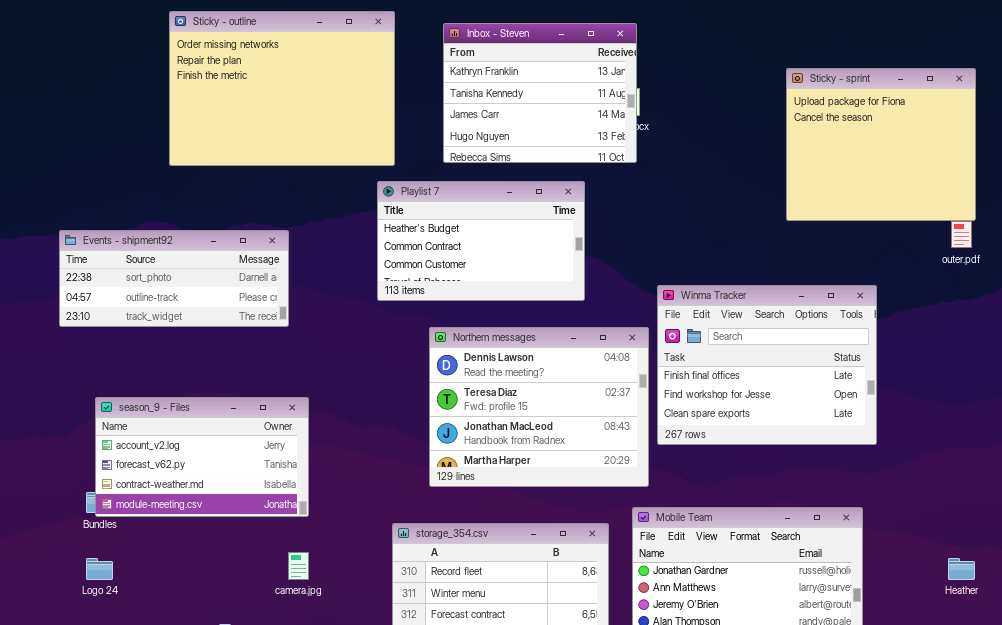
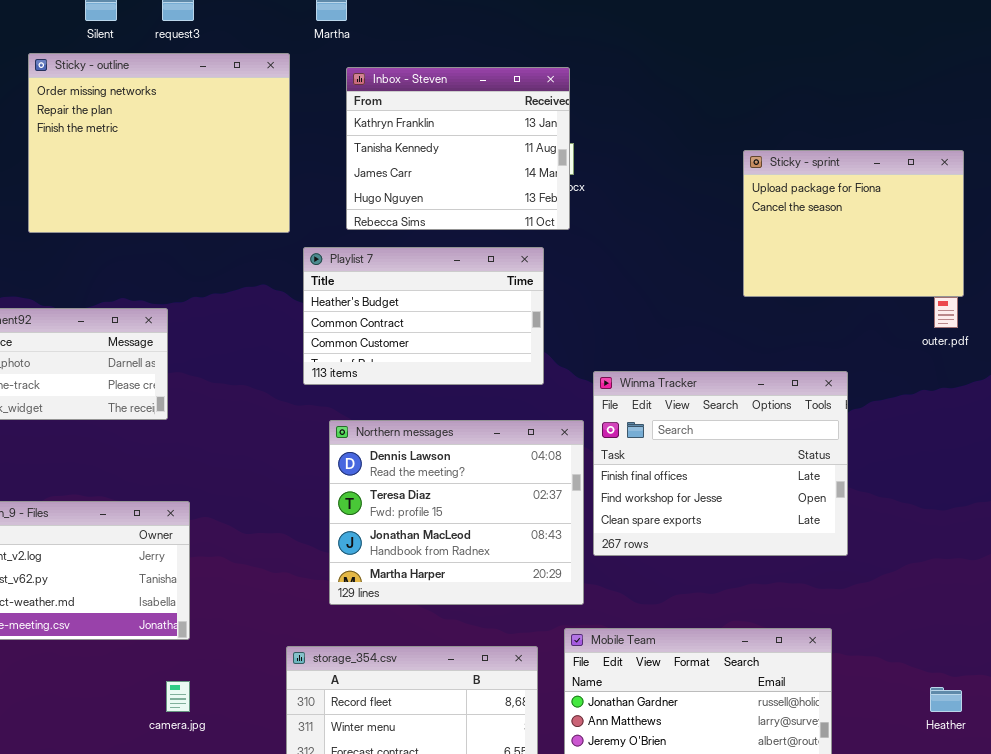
Sticky - sprint: [786,68,976,221] -> [743,150,964,297], resized
Playlist 7: [377,181,585,301] -> [303,247,544,385], moved

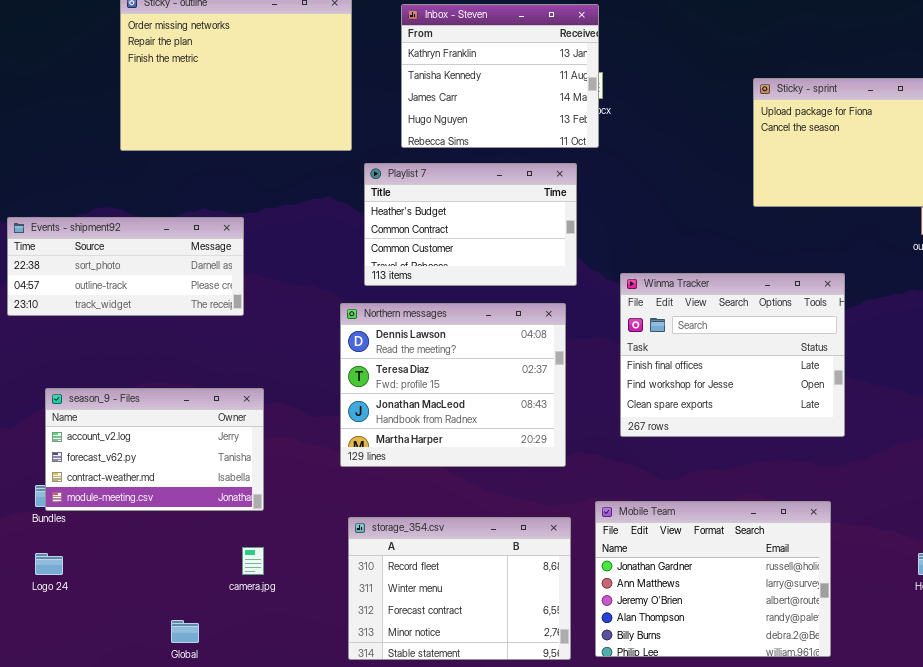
Northern messages: [329,420,584,605] -> [340,303,566,467], moved

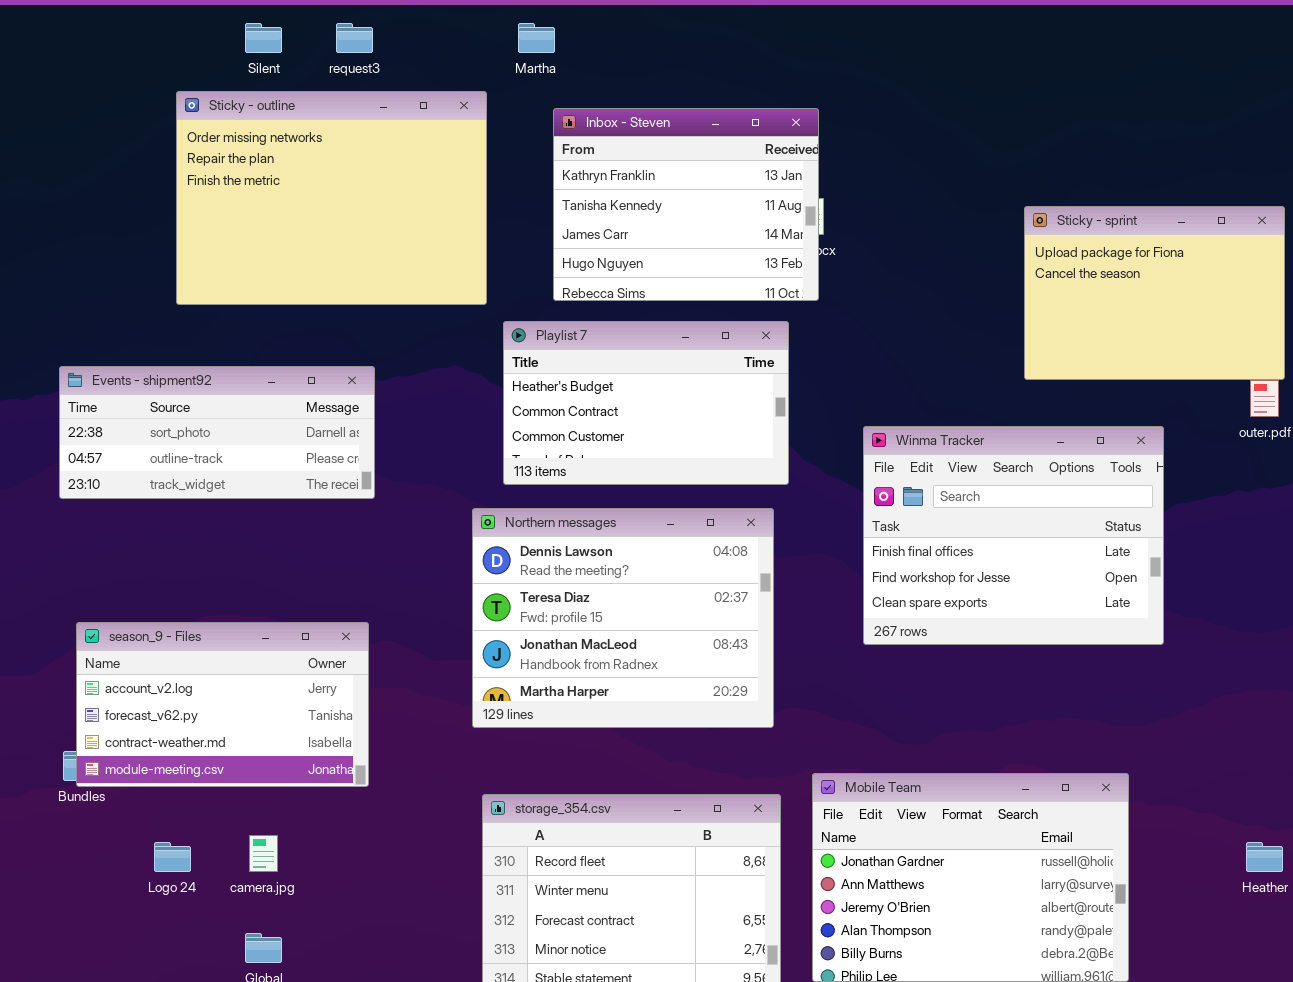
Events - shipment92: [7,217,244,316] -> [59,366,375,499], moved
Winma Tracker: [620,273,845,437] -> [863,426,1164,645], moved
camera.jpg: [242,547,264,575] -> [249,835,278,872], moved
Logo 24: [35,553,63,575] -> [154,842,191,872], moved

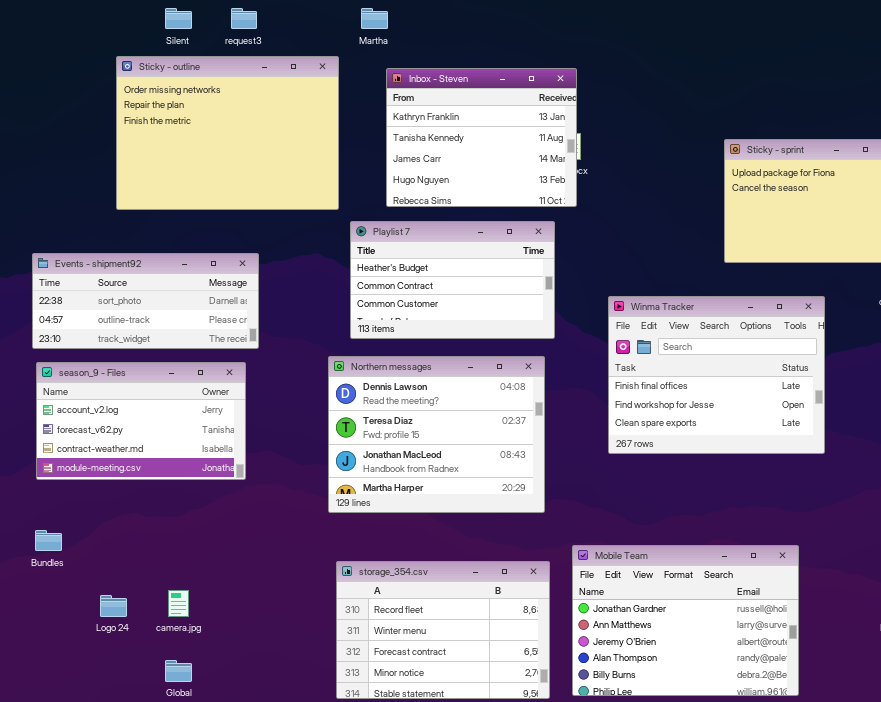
season_9 - Files: [76,622,369,787] -> [36,362,246,480], moved

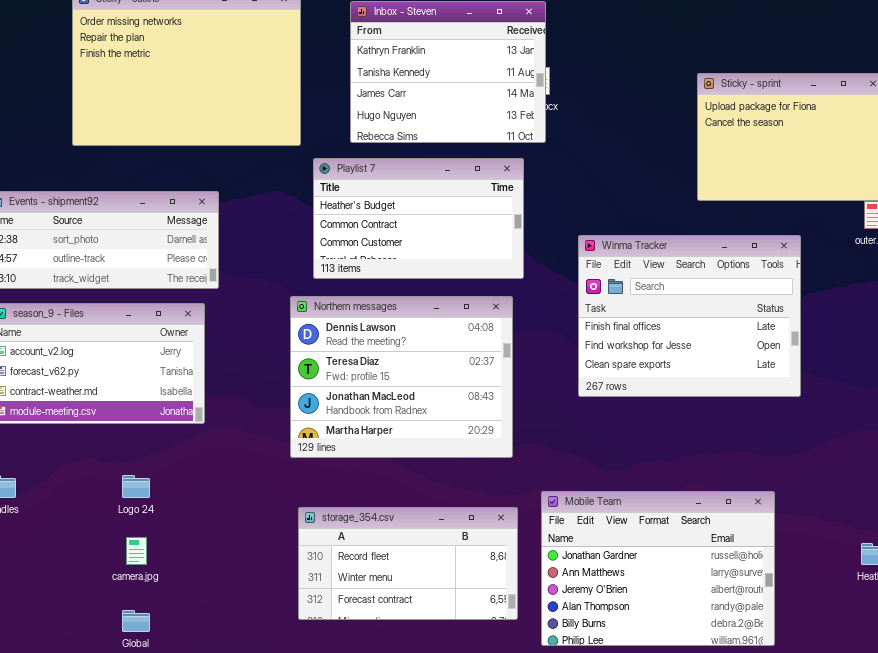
storage_354.csv: [336,561,550,699] -> [298,507,518,620], resized
Logo 24: [100,595,127,617] -> [122,475,150,498], moved

